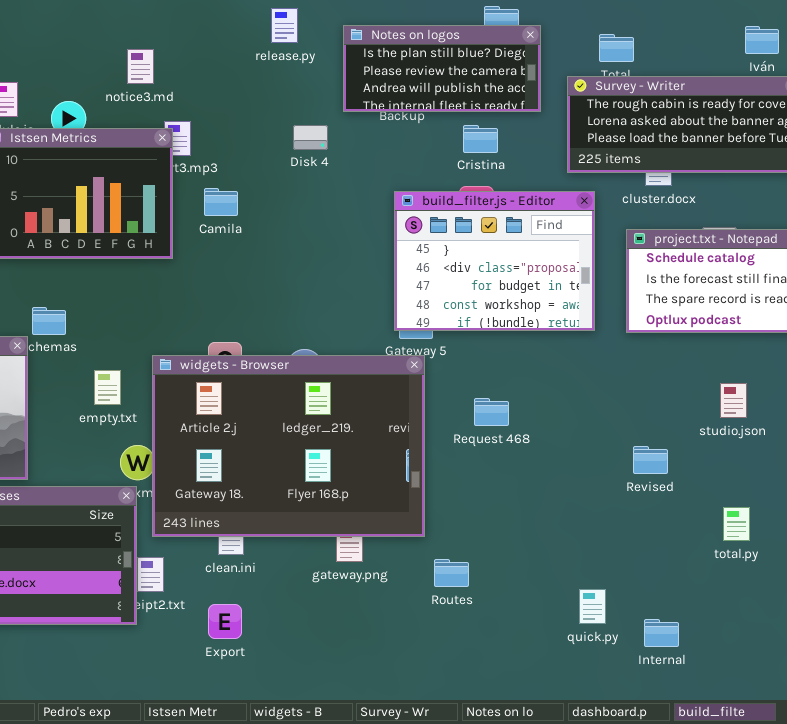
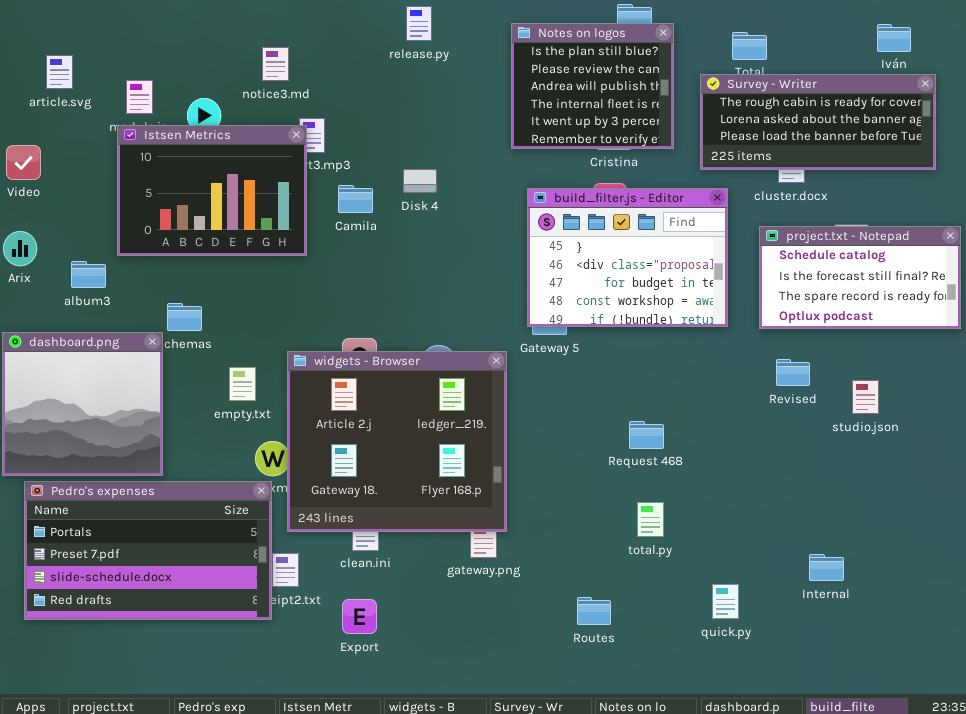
Notes on logos: [343,25,541,112] -> [511,23,674,149], resized
Disk 4: [293,125,328,150] -> [403,169,437,193], moved
widgets - Browser: [152,355,425,537] -> [287,351,507,532], resized
Request 468: [474,398,509,426] -> [629,421,664,449], moved
Revised: [633,446,668,474] -> [776,359,810,386], moved
total.py: [723,507,750,541] -> [637,502,664,537], moved
Routes: [434,559,469,587] -> [577,597,611,625], moved
Internal: [644,619,679,647] -> [809,554,844,581], moved

